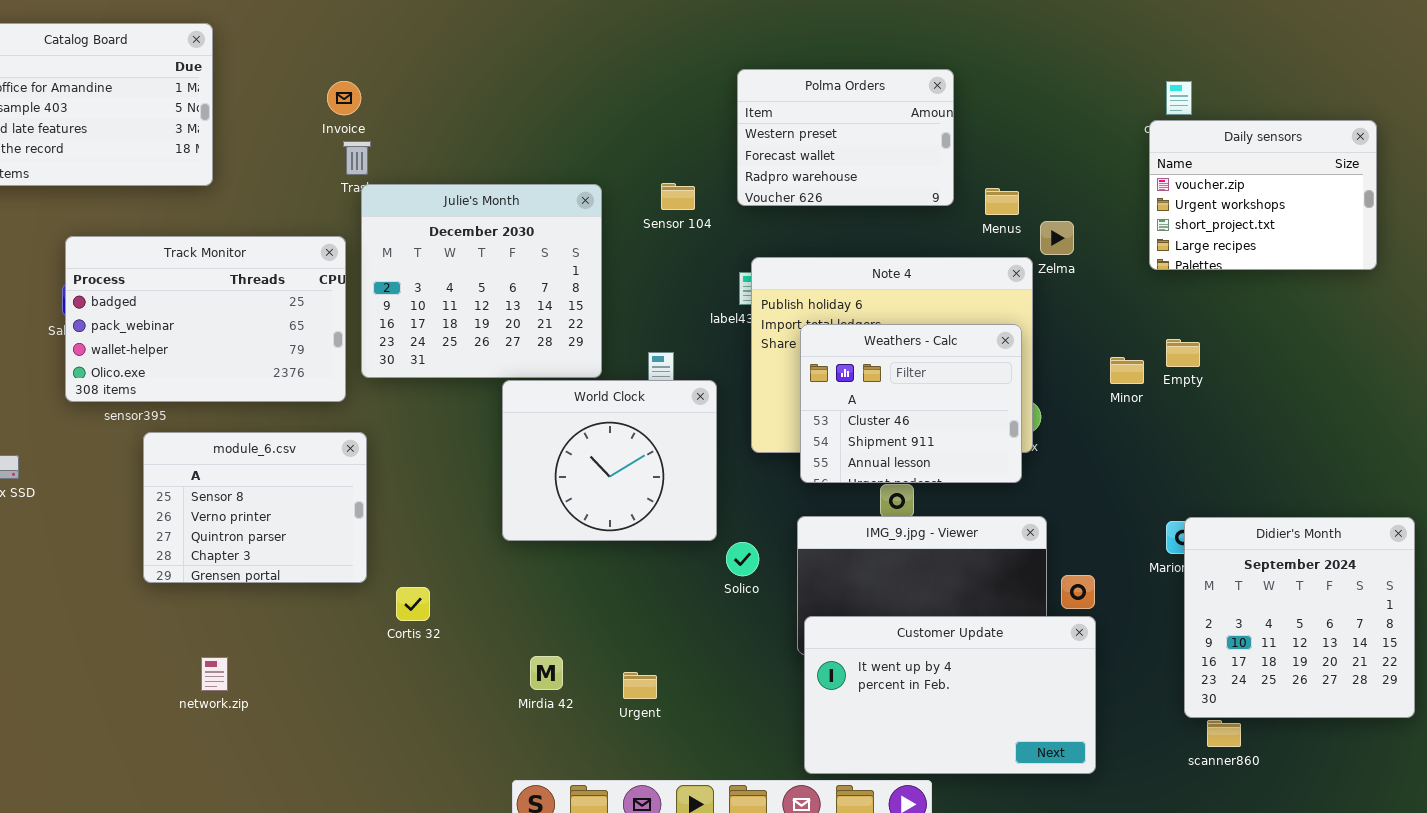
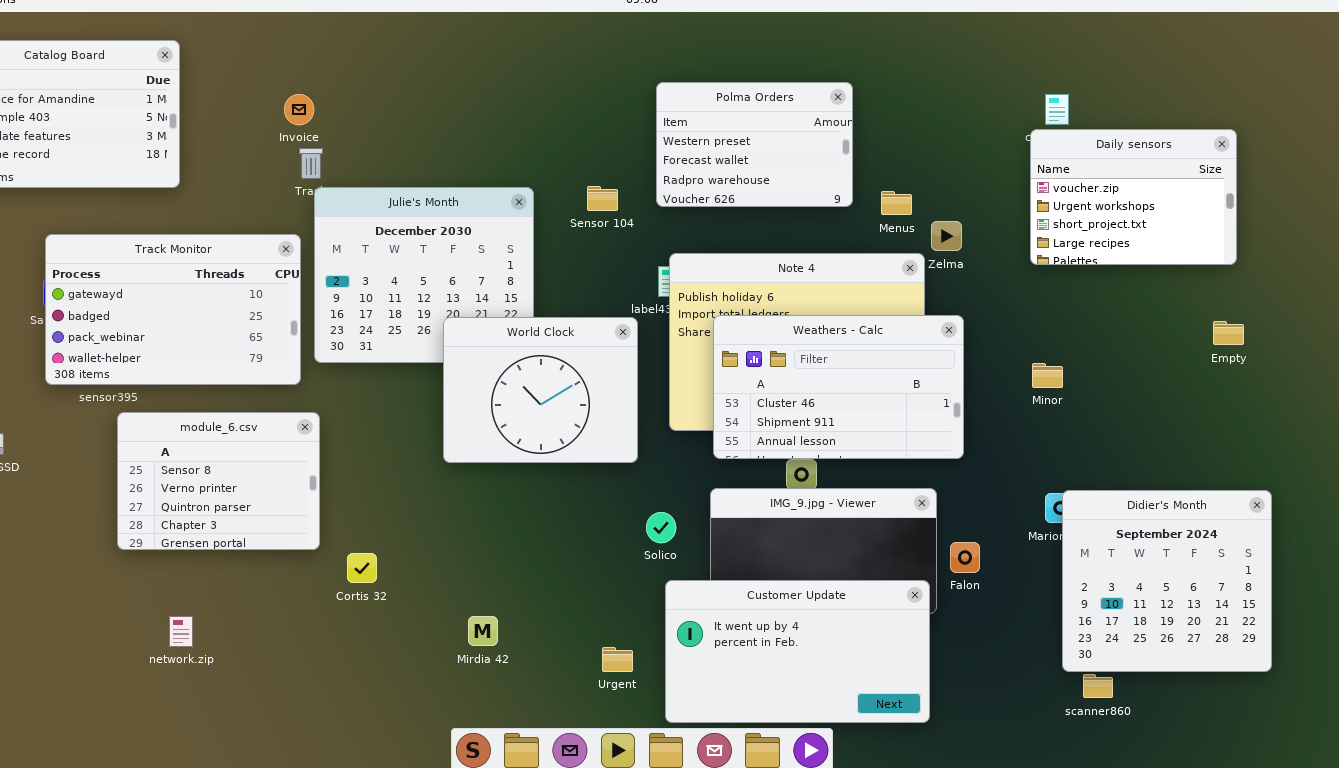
Track Monitor: [65,236,346,402] -> [45,234,301,385], scrolled up 1 row
Weathers - Calc: [800,324,1022,483] -> [713,315,964,459], resized
Empty: [1166,339,1200,367] -> [1213,321,1244,345], moved
Minor: [1110,357,1144,384] -> [1032,363,1063,388], moved
World Clock: [502,380,717,541] -> [443,317,638,463], moved
Customer Update: [804,616,1096,774] -> [665,580,930,723], moved
Urgent: [623,672,657,699] -> [602,647,633,672], moved

